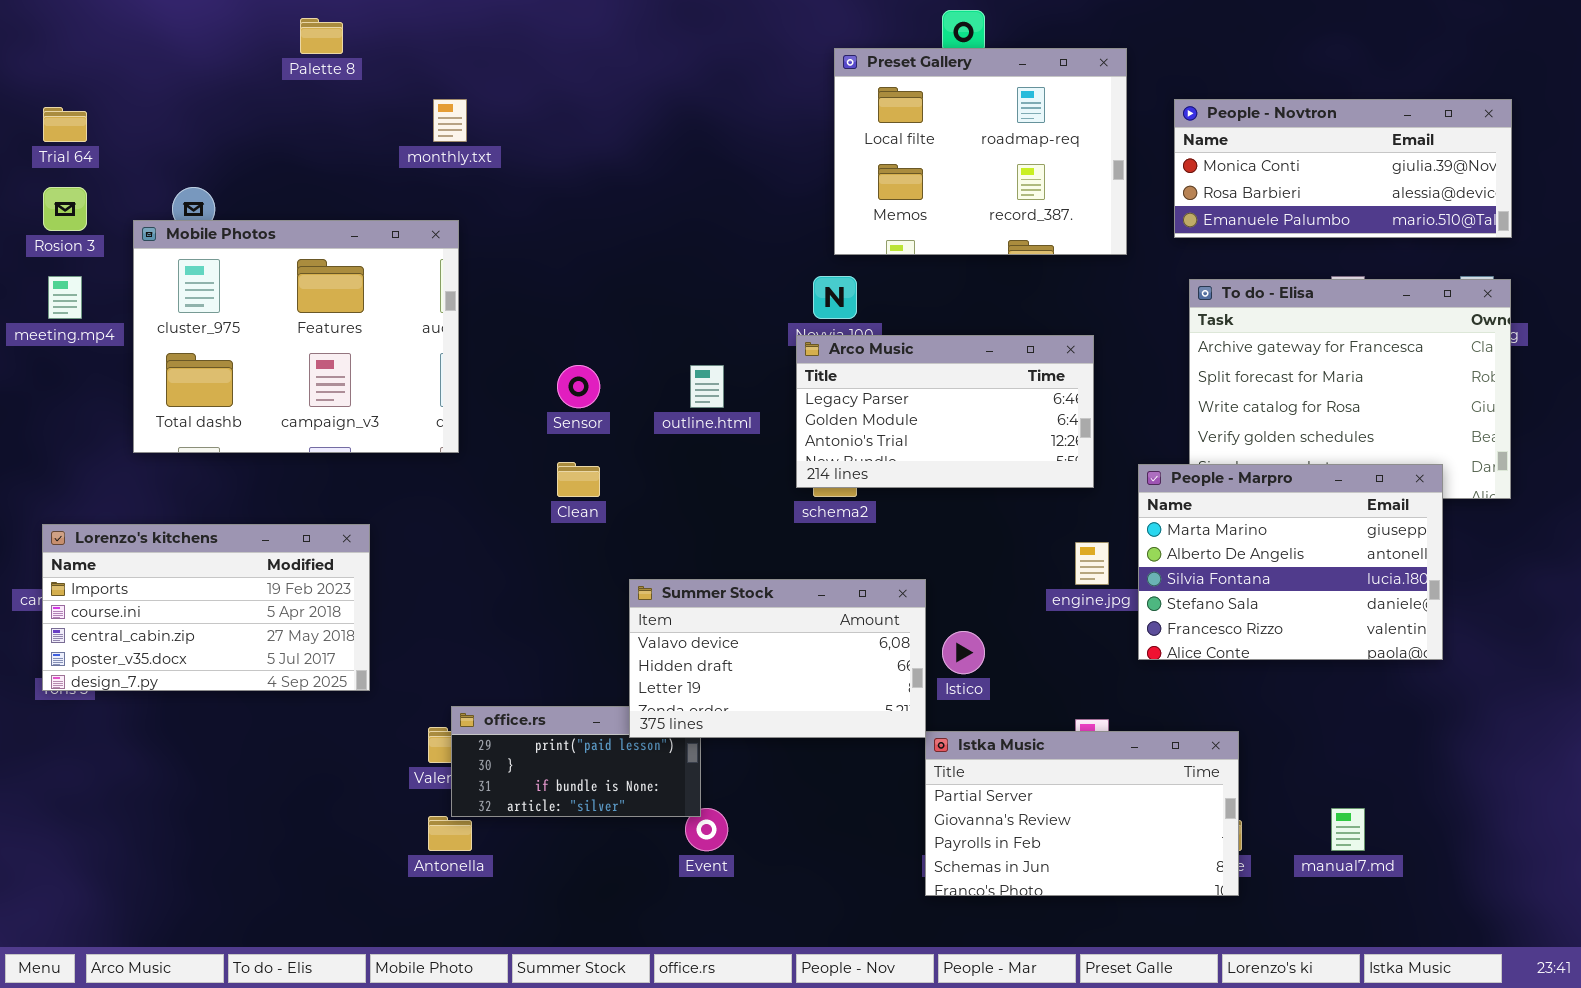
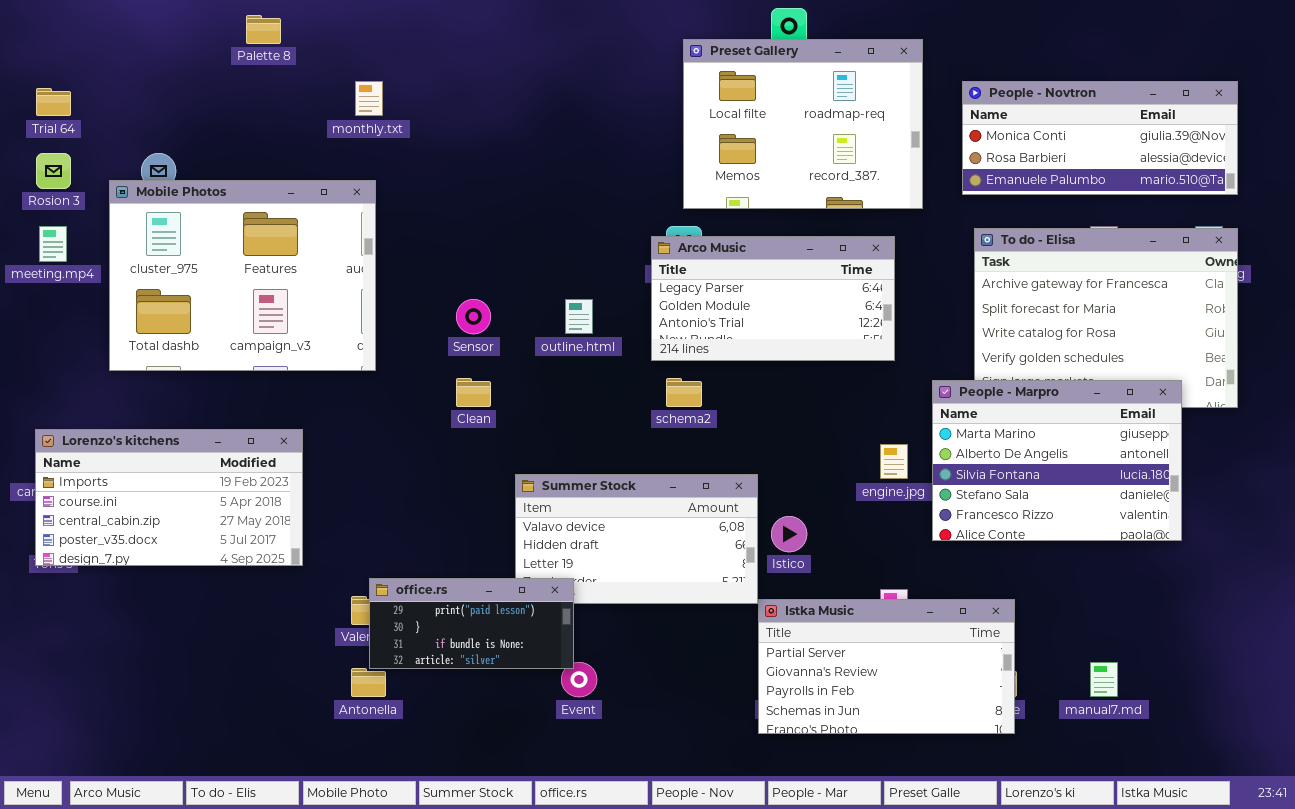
Arco Music: [796,335,1094,488] -> [651,236,895,361], moved
office.rs: [451,706,701,817] -> [369,578,574,669], raised

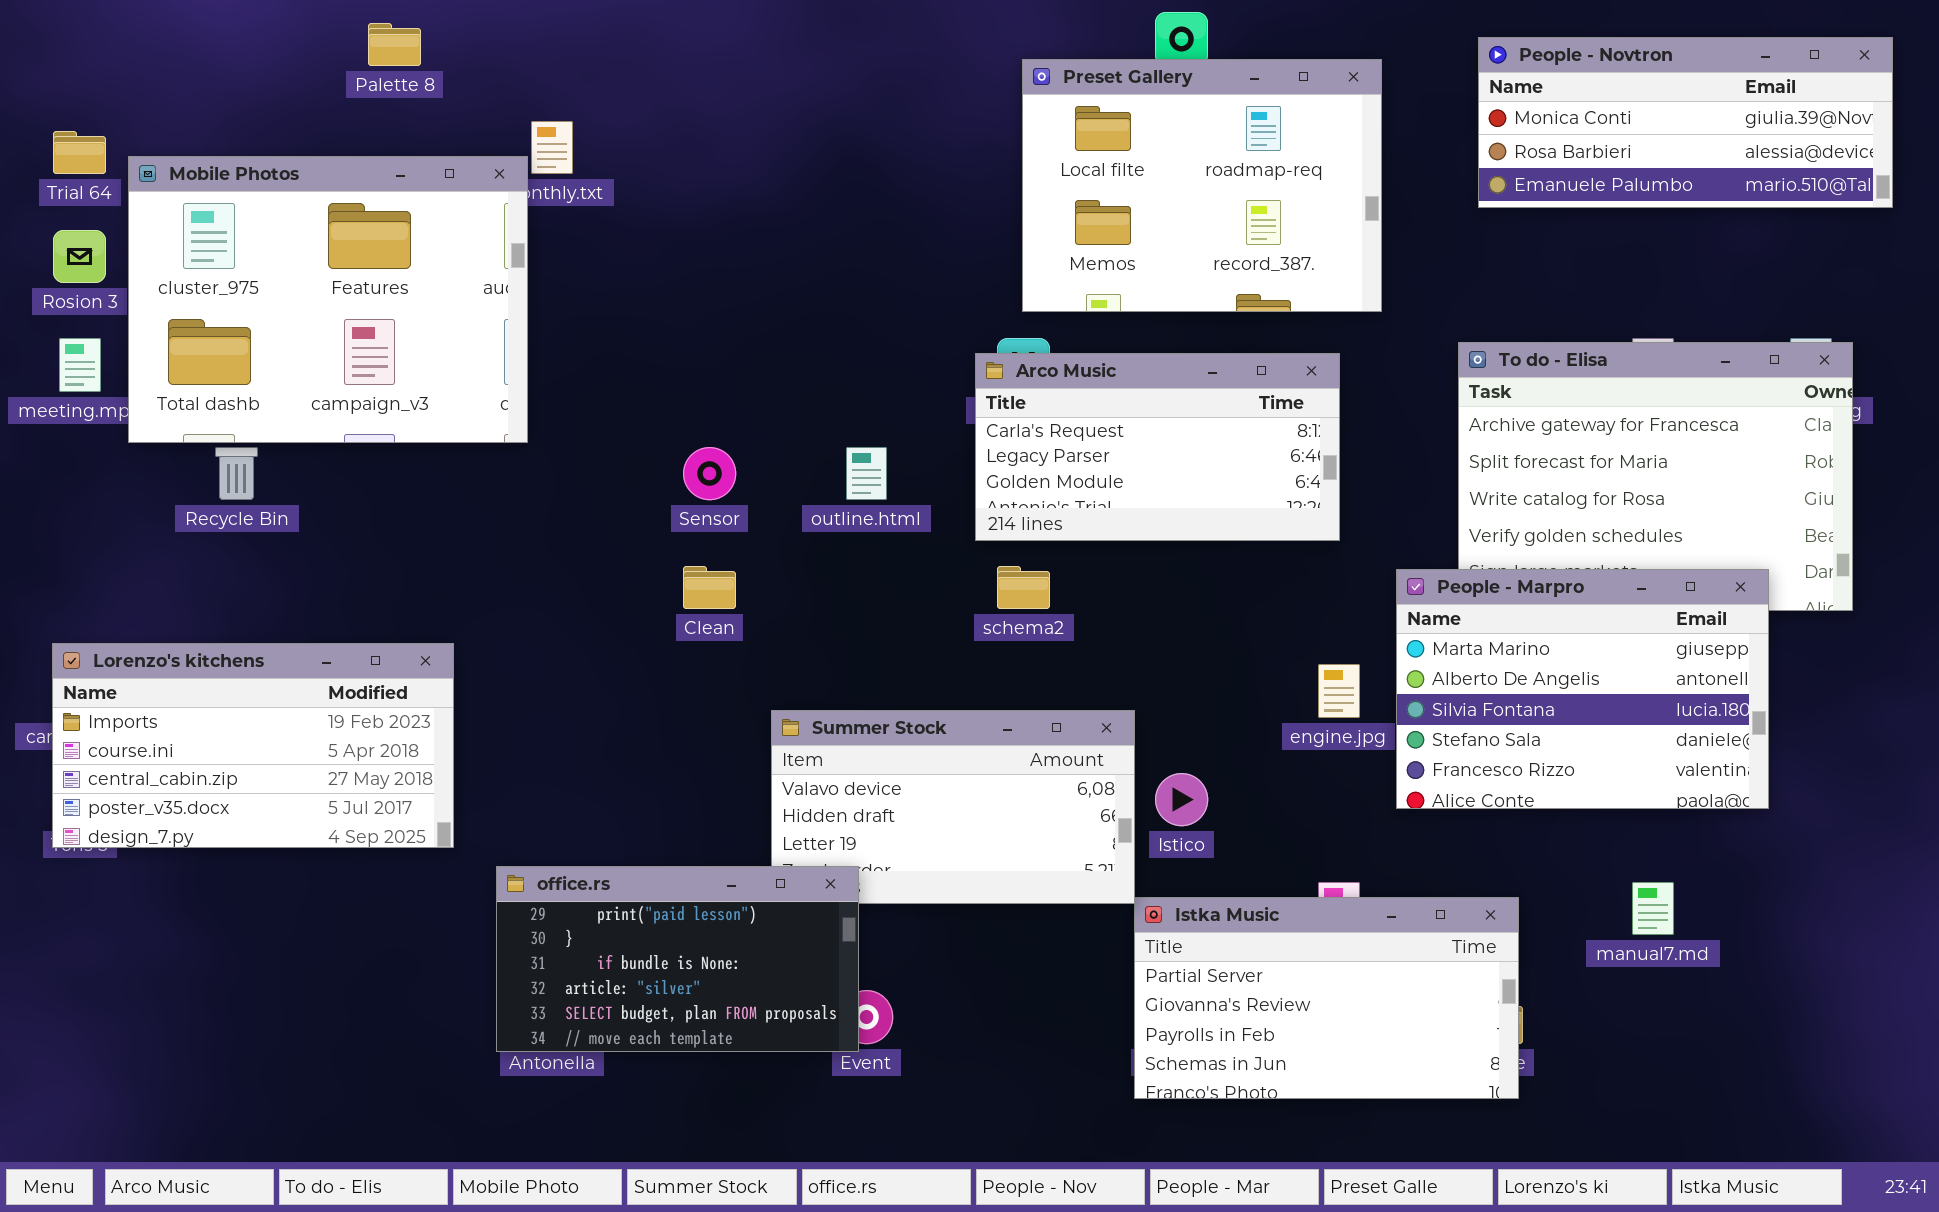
People - Novtron: [962,81,1238,195] -> [1478,37,1893,208], moved
Mobile Photos: [109,180,376,371] -> [128,156,528,443], moved
Arco Music: [651,236,895,361] -> [975,353,1340,541], scrolled up 1 row
office.rs: [369,578,574,669] -> [496,866,859,1052], resized
manual7.md: [1090,662,1118,697] -> [1632,882,1674,935], moved

